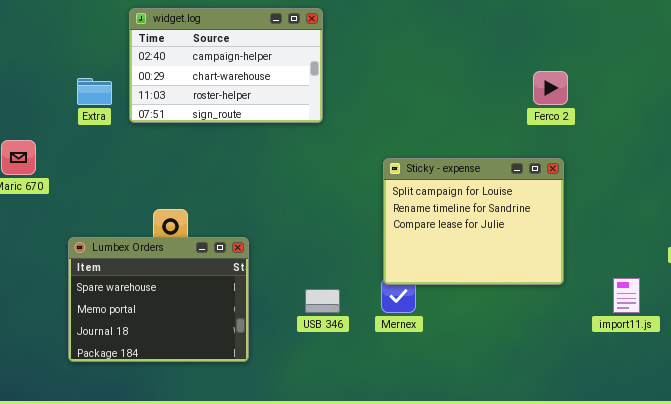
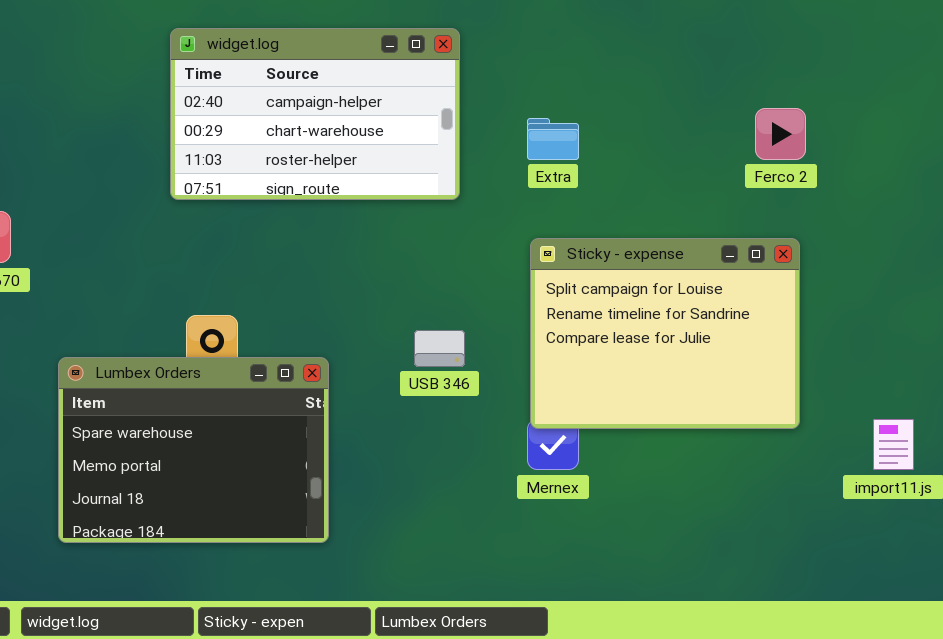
widget.log: [129,8,323,123] -> [170,28,460,200], moved
Extra: [77,78,112,105] -> [527,118,579,160], moved
USB 346: [305,289,340,313] -> [414,330,465,367], moved

